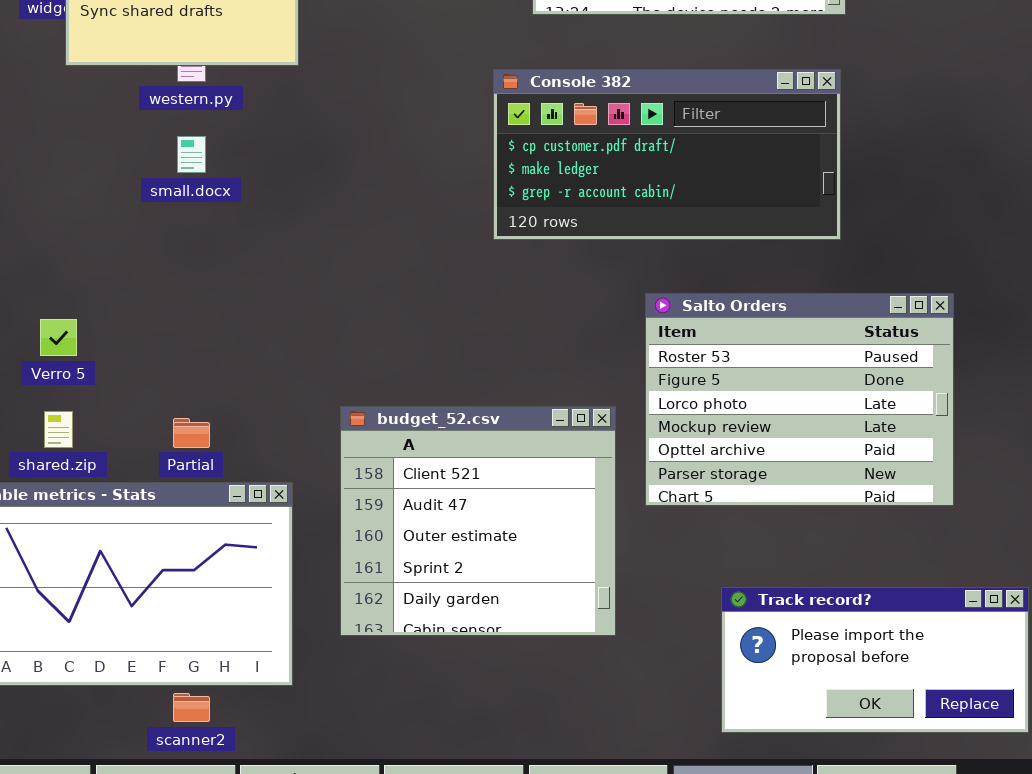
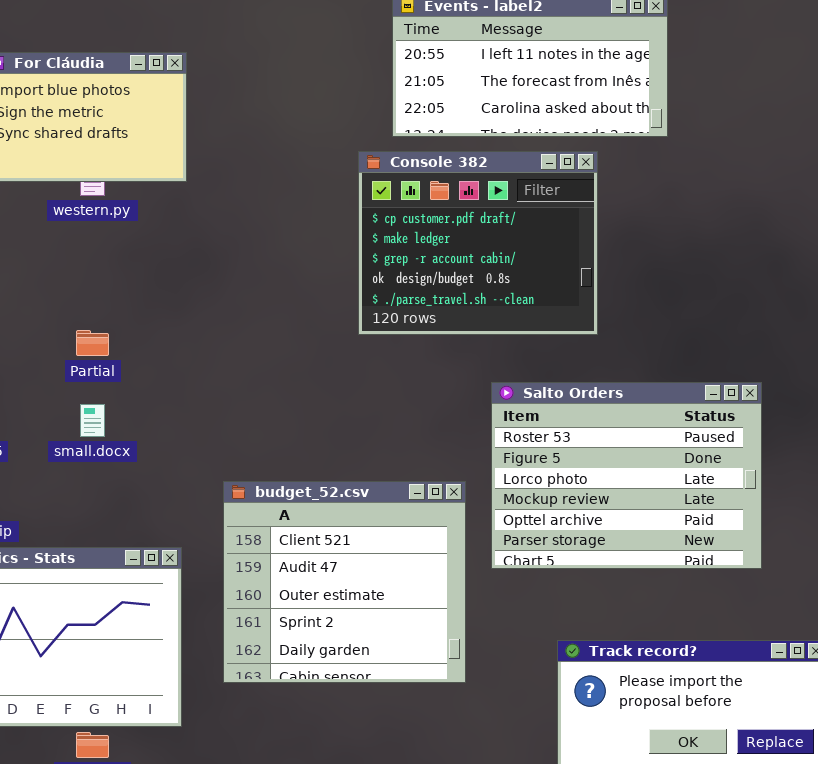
Console 382: [493,69,841,240] -> [358,151,598,335], resized
small.docx: [177,136,206,173] -> [80,404,105,437], moved
Partial: [173,418,210,448] -> [76,330,109,356], moved

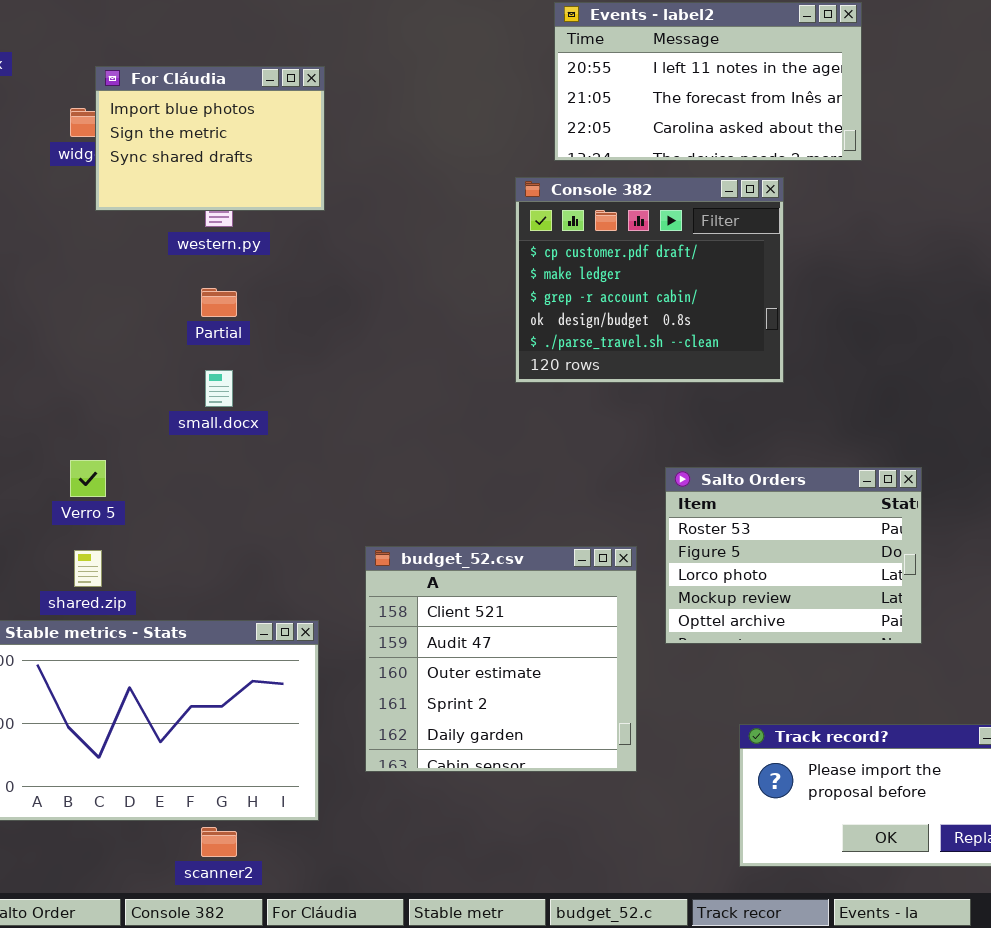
Partial: [76,330,109,356] -> [201,288,237,317], moved
Salto Orders: [491,382,762,569] -> [665,467,922,644], resized
small.docx: [80,404,105,437] -> [205,370,233,407], moved

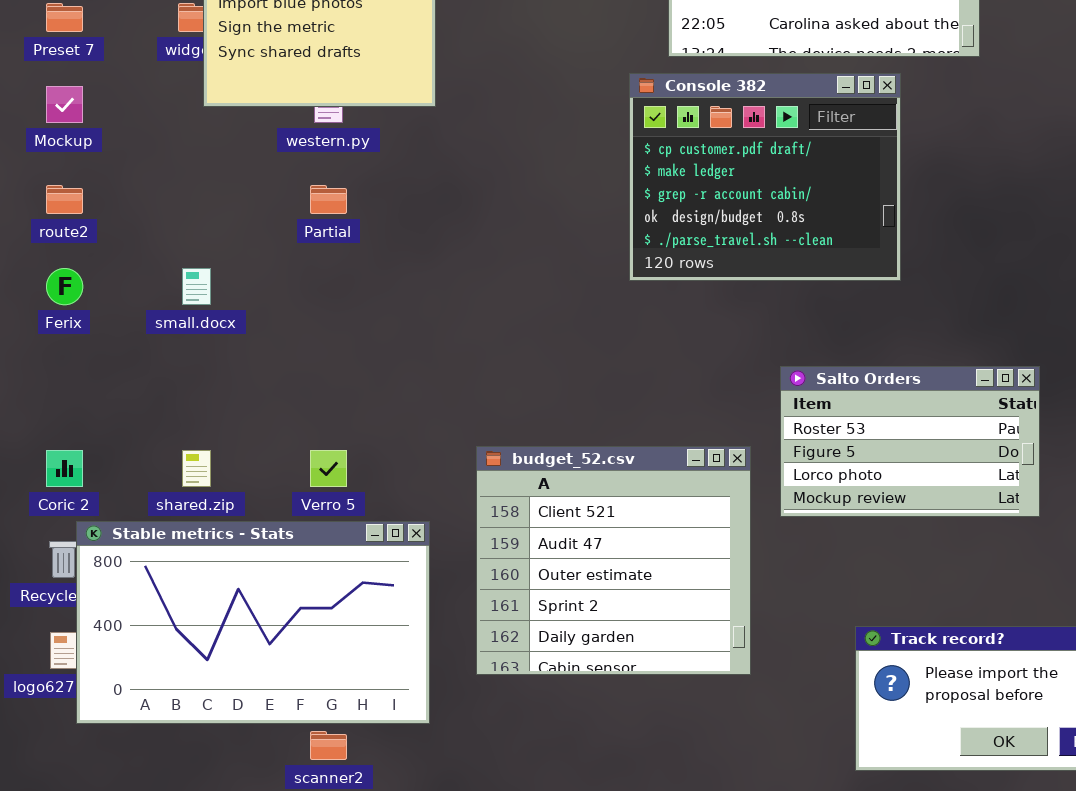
small.docx: [205,370,233,407] -> [182,268,211,305], moved
Verro 5: [70,460,106,497] -> [310,450,347,487], moved
Salto Orders: [665,467,922,644] -> [780,366,1040,517], resized

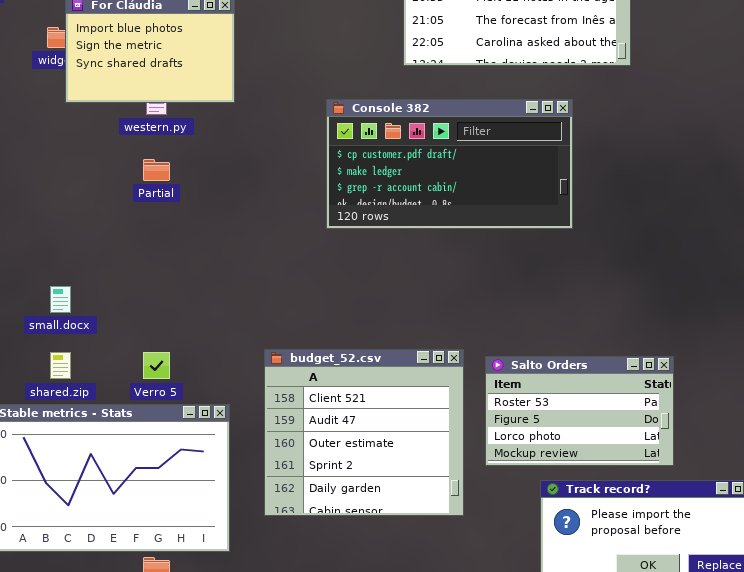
Console 382: [629,73,901,281] -> [326,99,573,229], resized
small.docx: [182,268,211,305] -> [50,286,71,313], moved
Salto Orders: [780,366,1040,517] -> [485,356,674,466], moved

